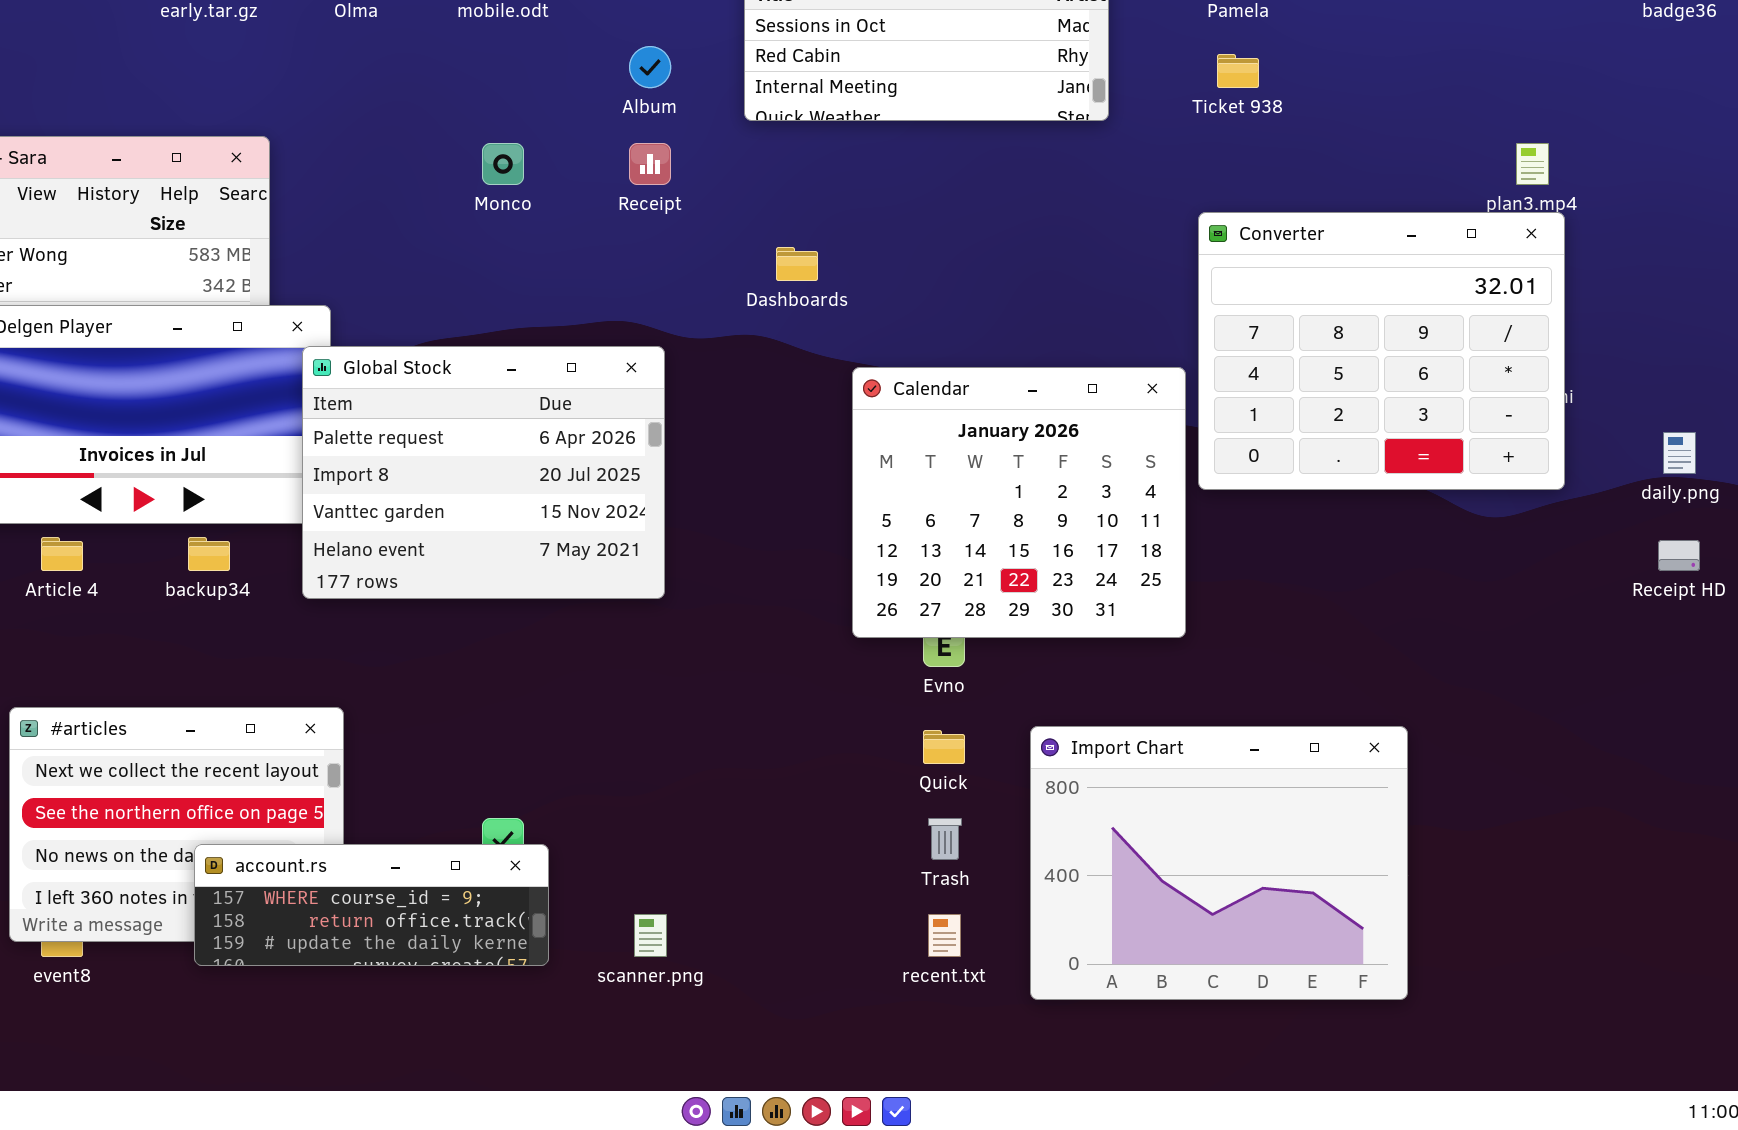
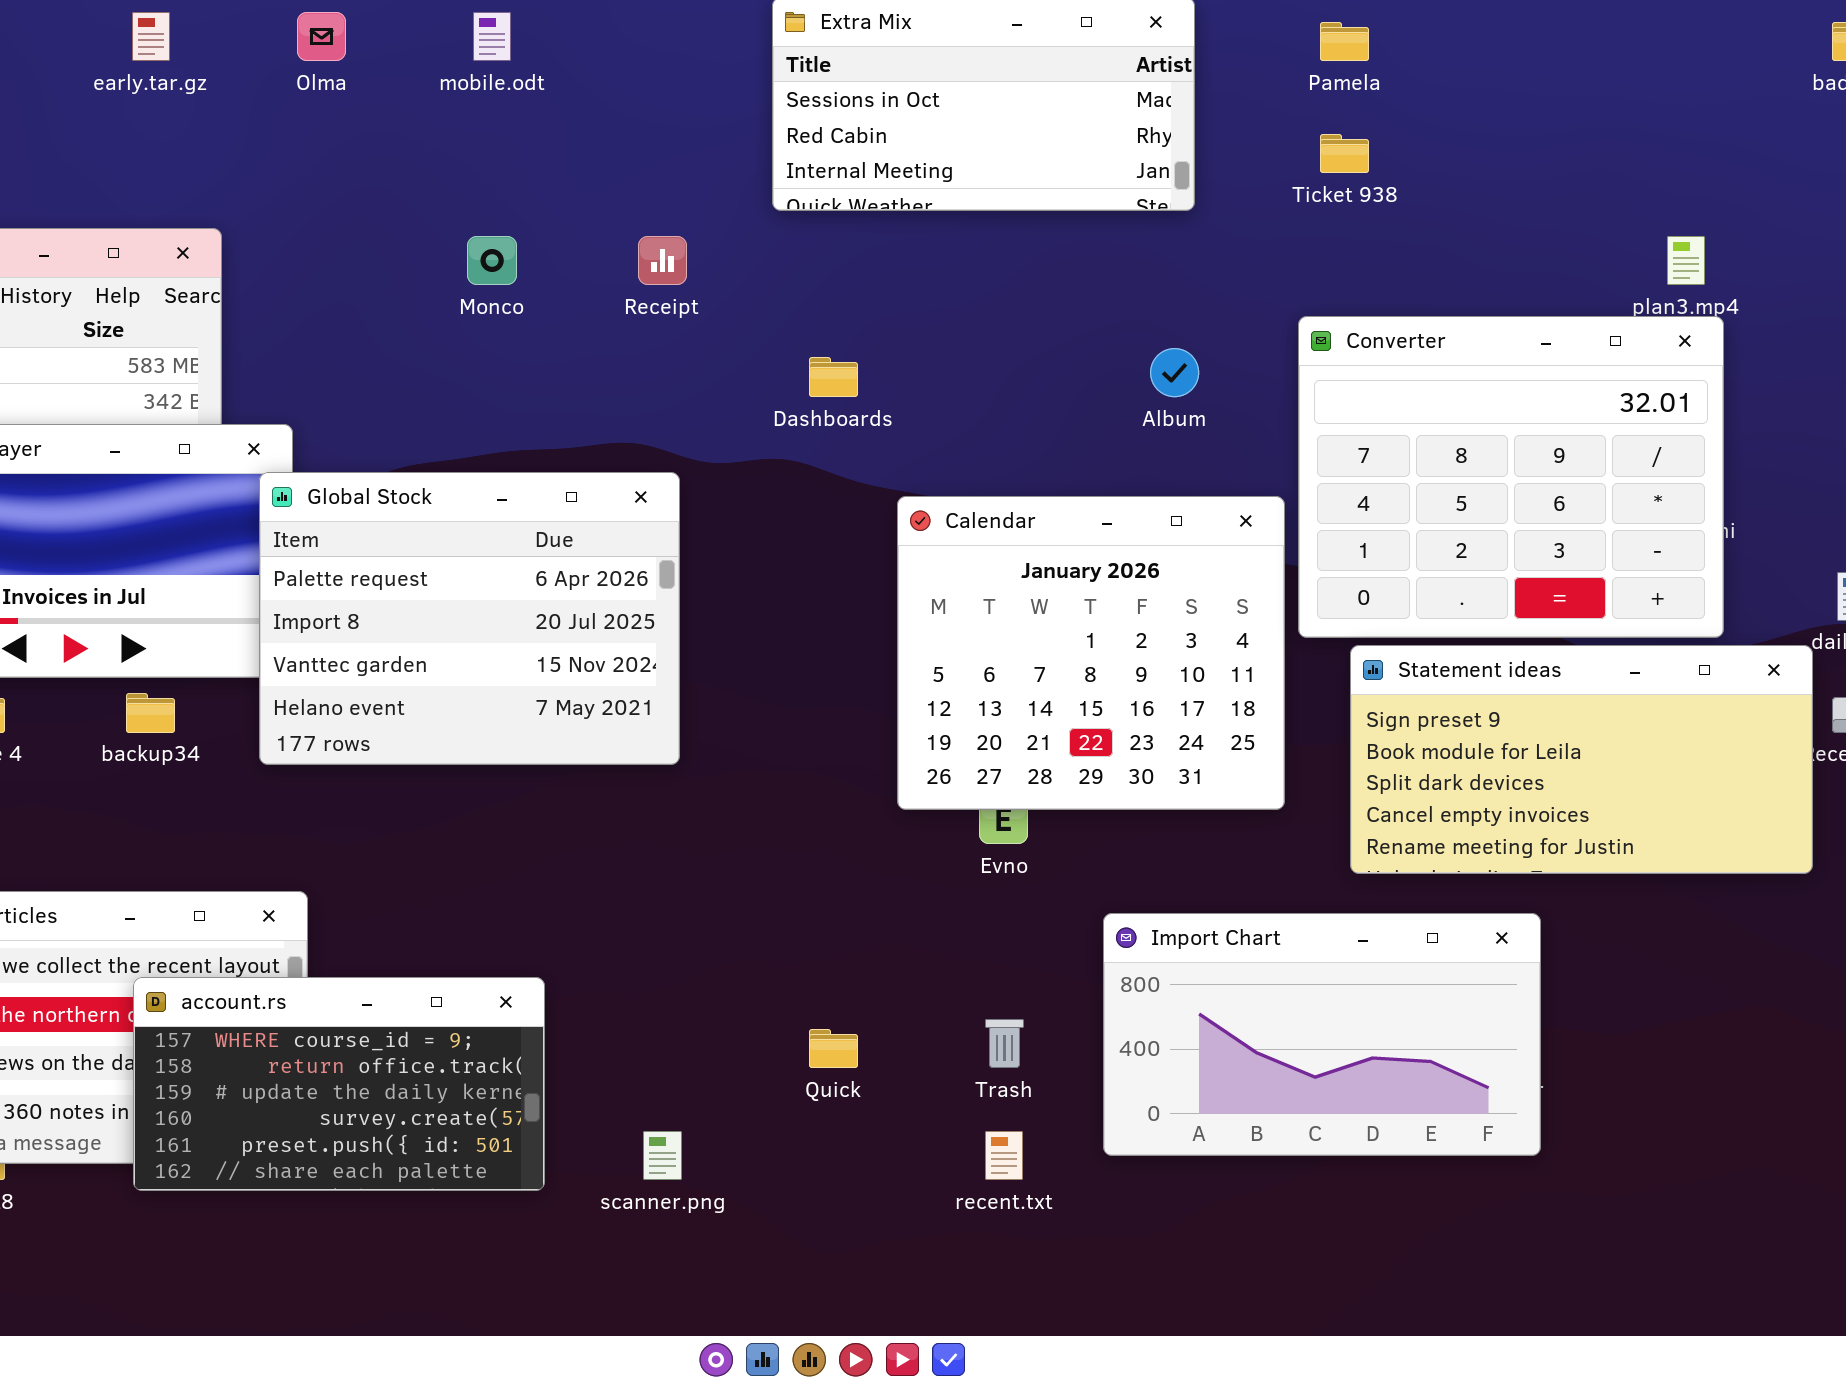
Album: [629,46,671,88] -> [1150,348,1199,397], moved
Statement ideas: none -> [1350,645,1813,874], opened
Import Chart: [1030,726,1408,1000] -> [1103,913,1541,1156], resized
Quick: [923,730,965,764] -> [809,1029,858,1068], moved
account.rs: [194,844,549,966] -> [133,977,545,1191], resized

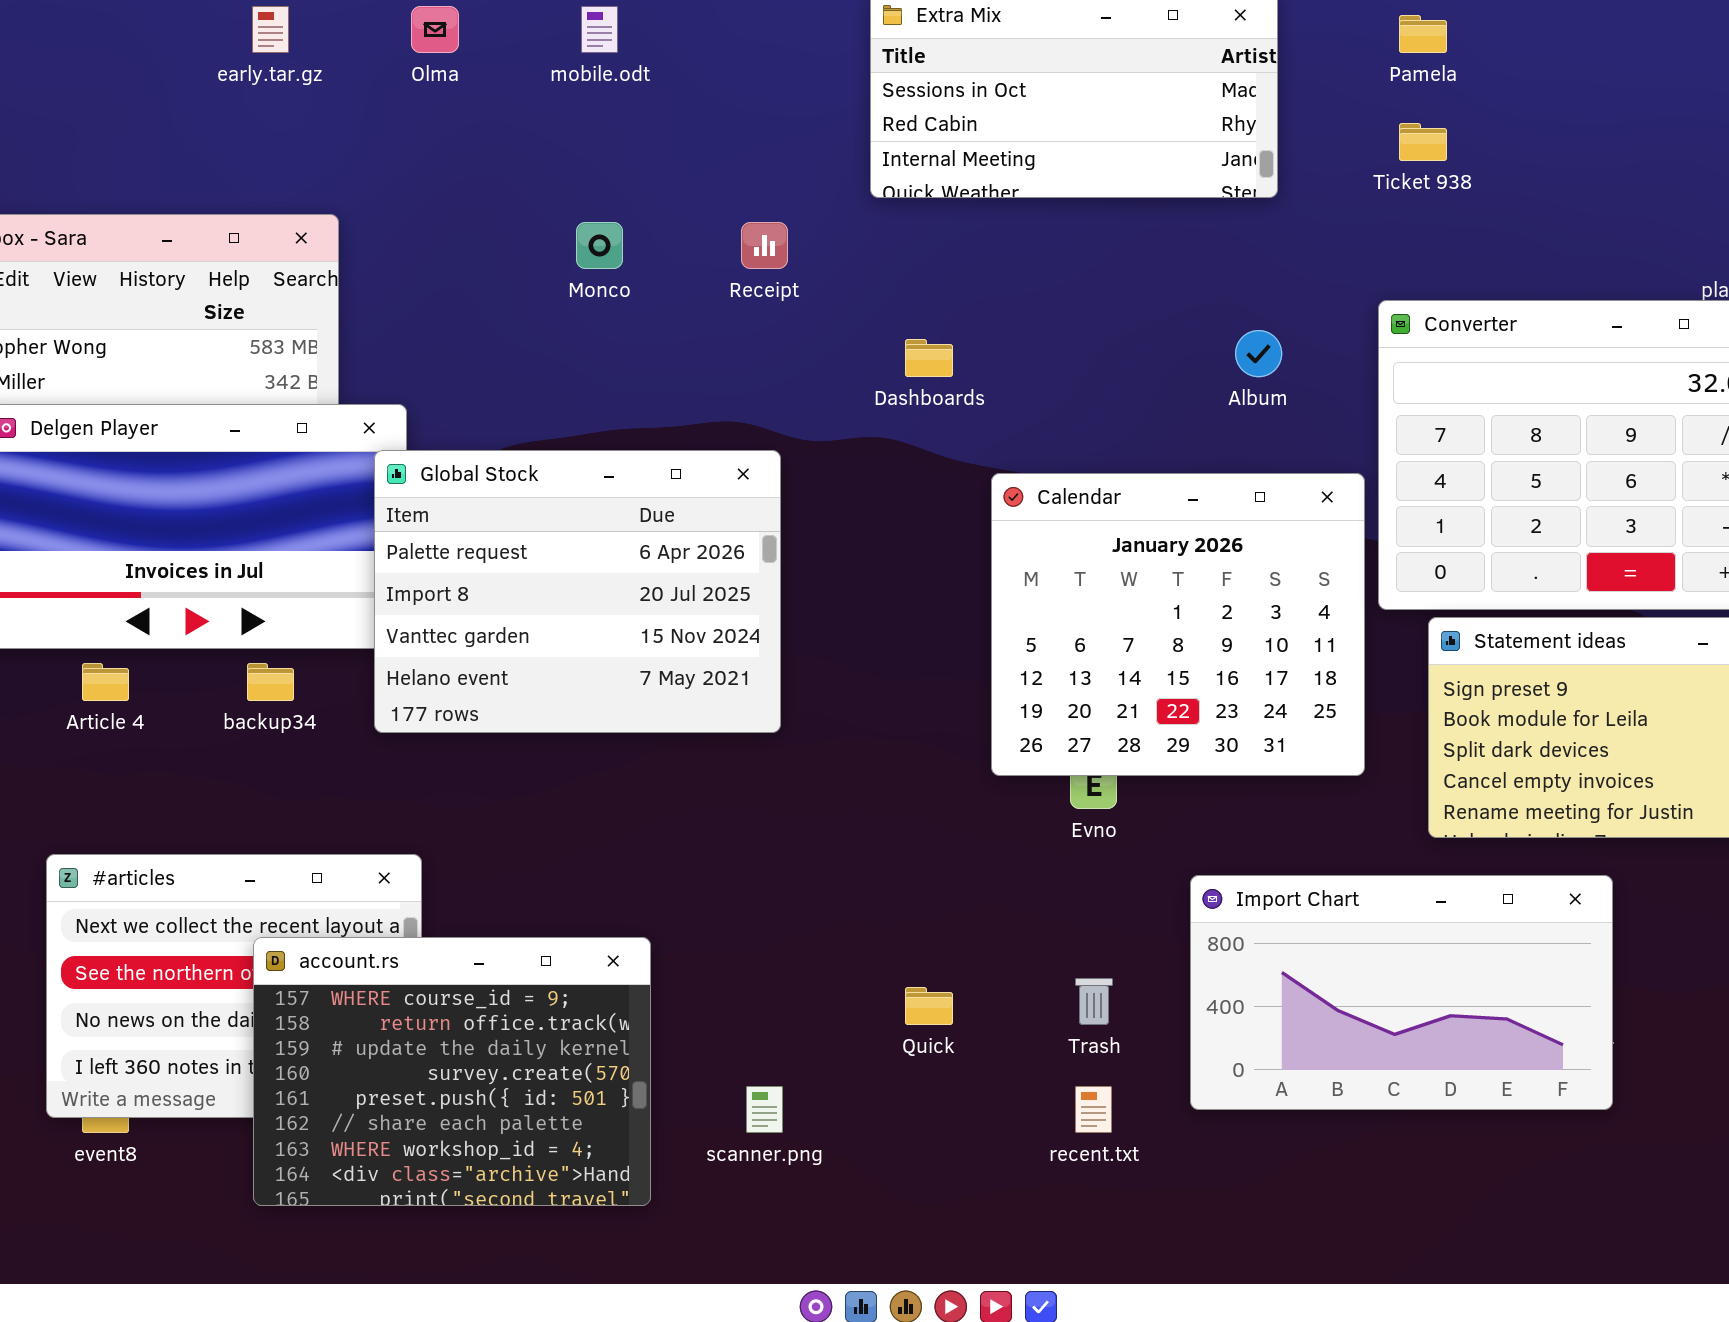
account.rs: [133,977,545,1191] -> [253,937,651,1206], resized

